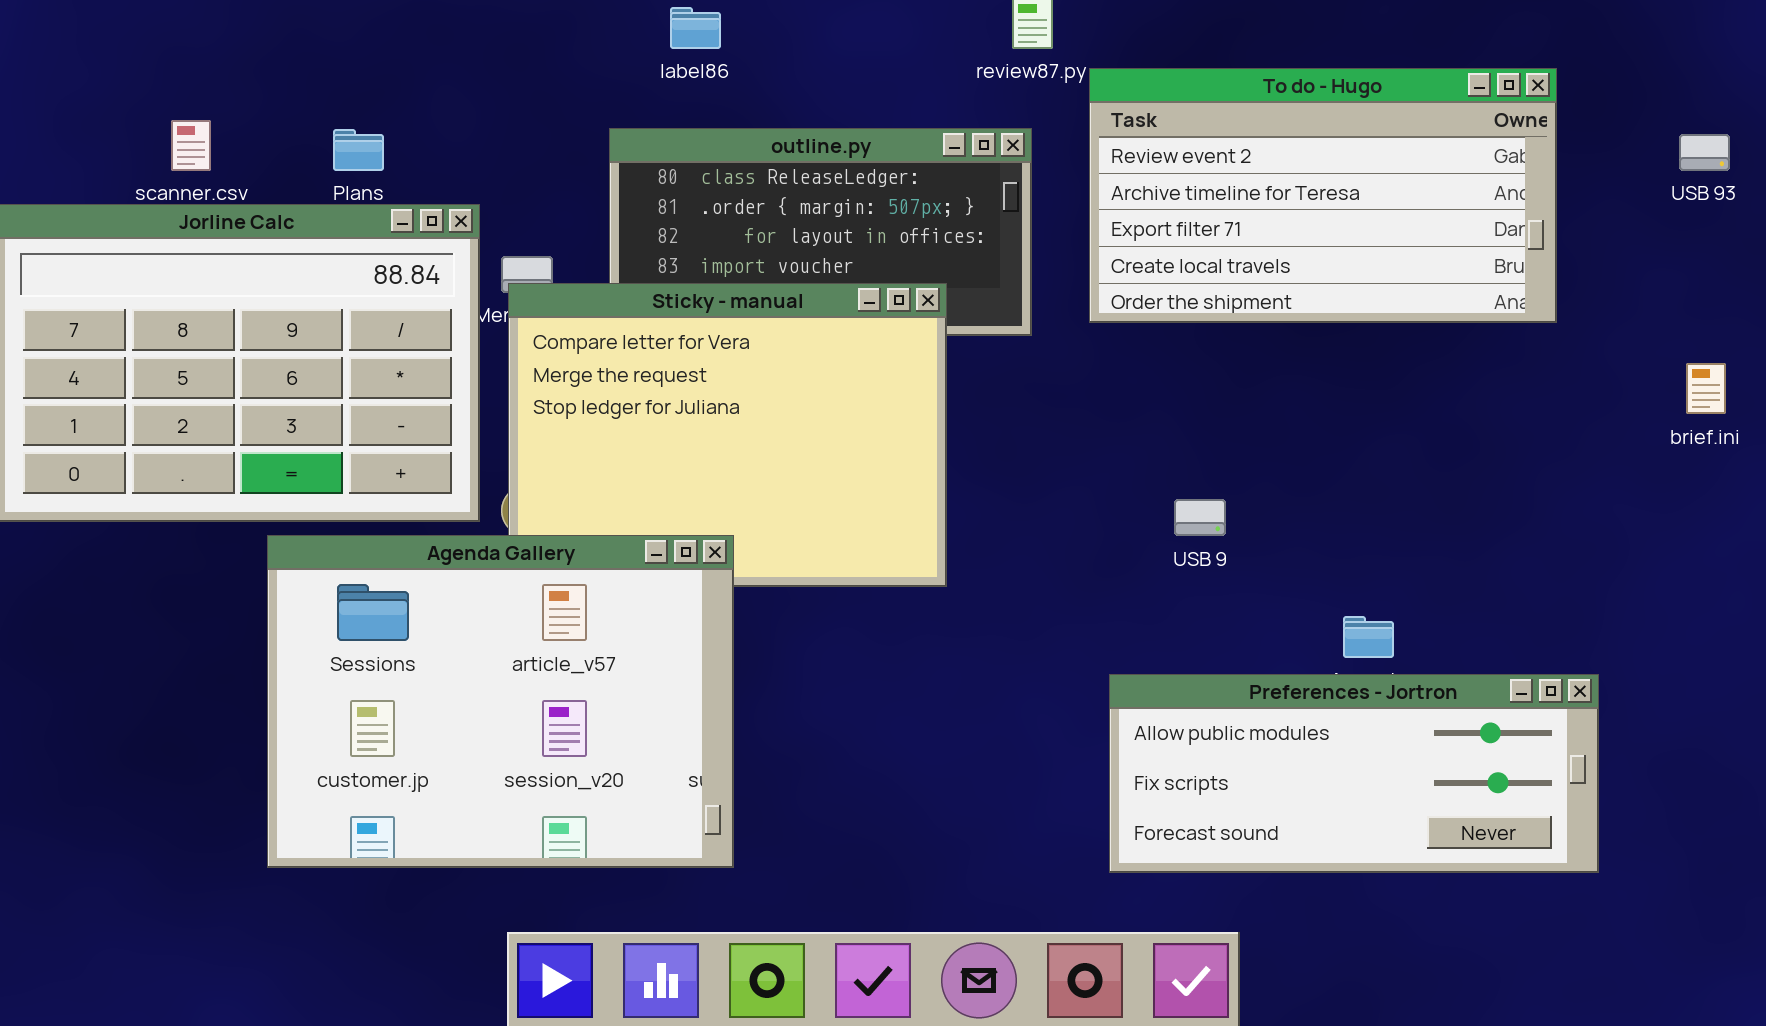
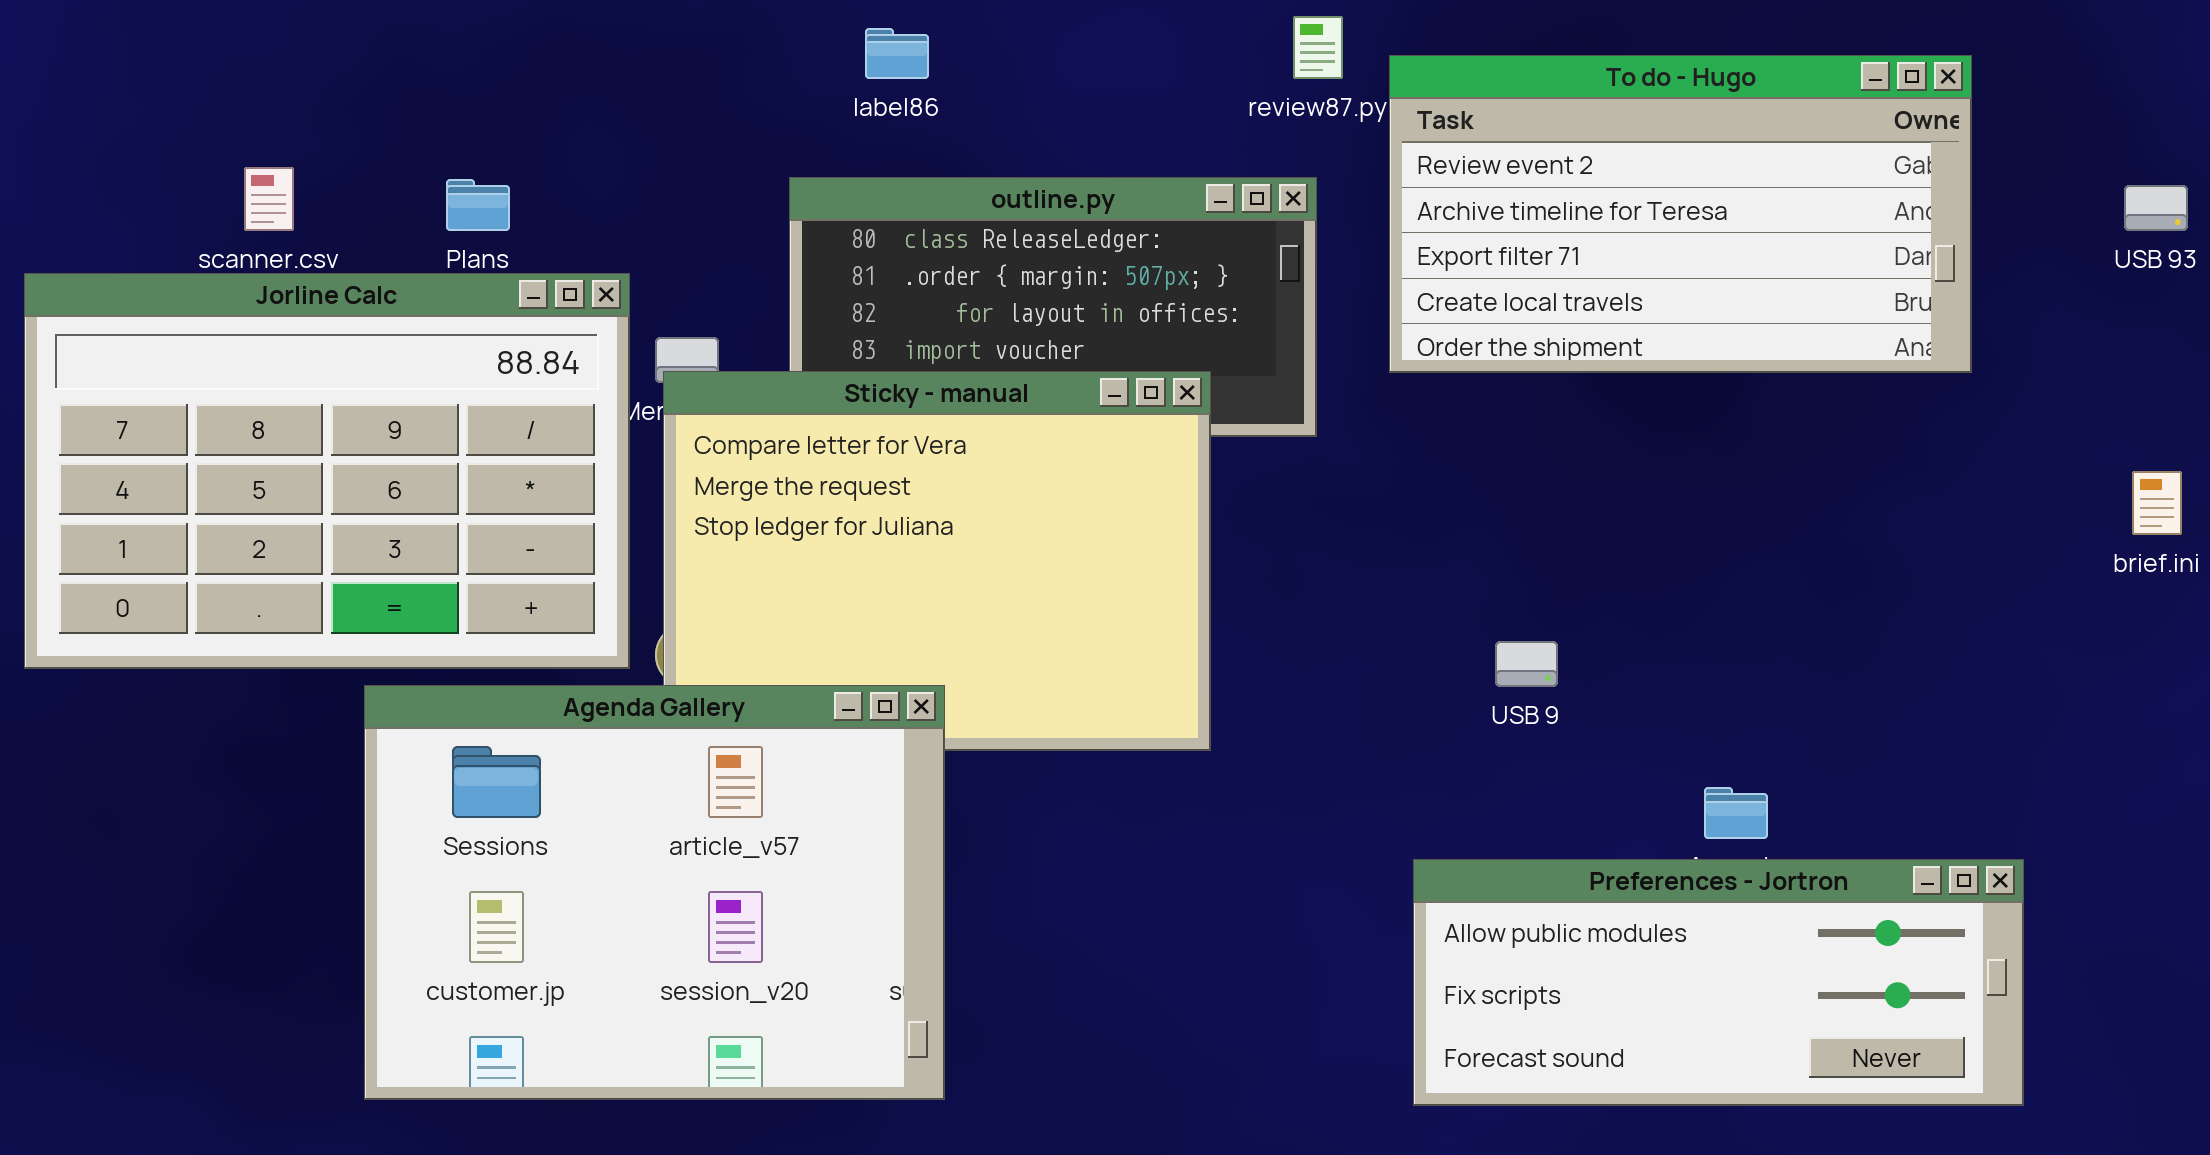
To do - Hugo: [1089,68,1557,323] -> [1389,55,1972,373], moved

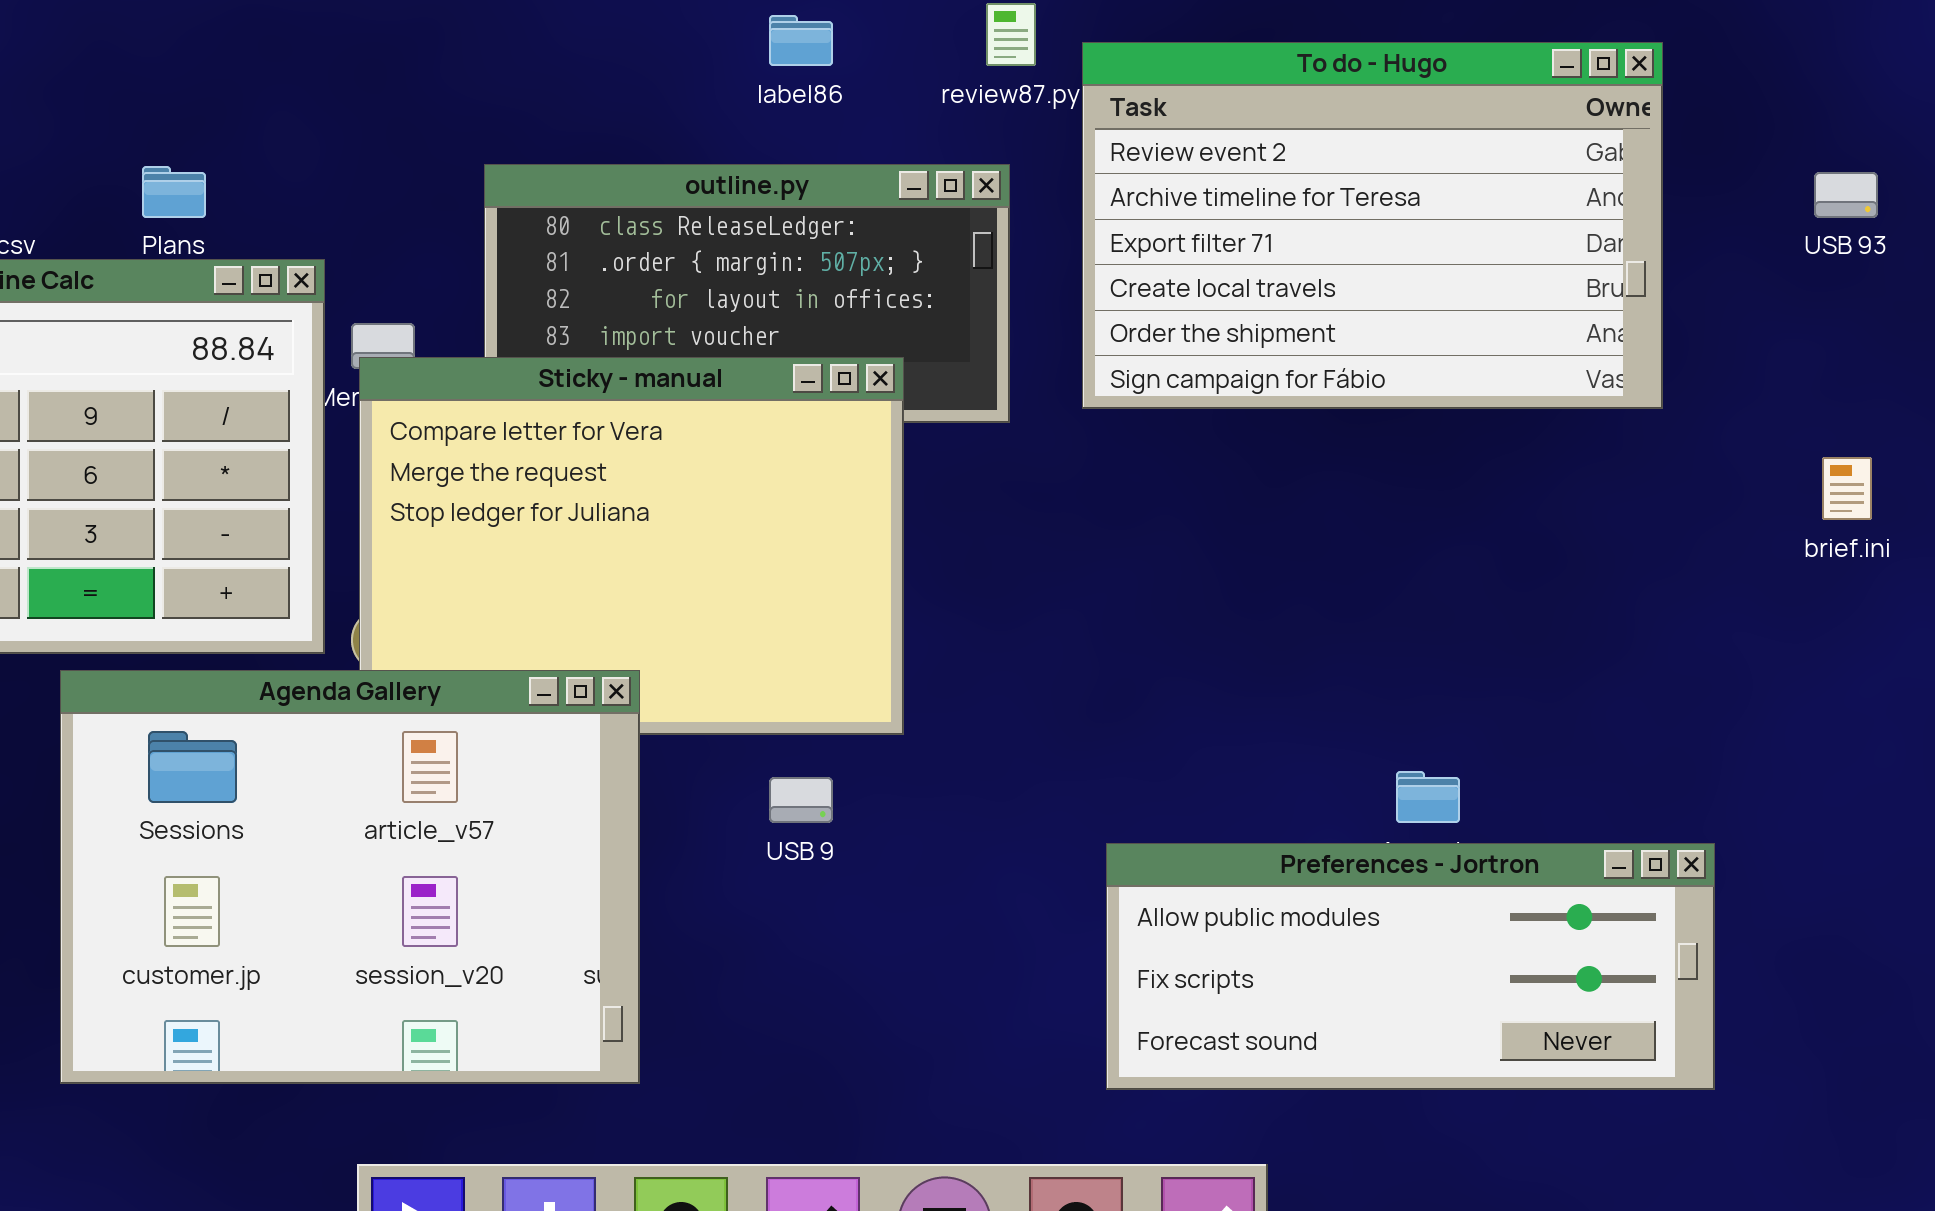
label86: [865,28,929,79] -> [769,15,833,66], moved
To do - Hugo: [1389,55,1972,373] -> [1082,42,1663,409], resized
USB 9: [1495,641,1558,687] -> [769,777,833,823], moved

